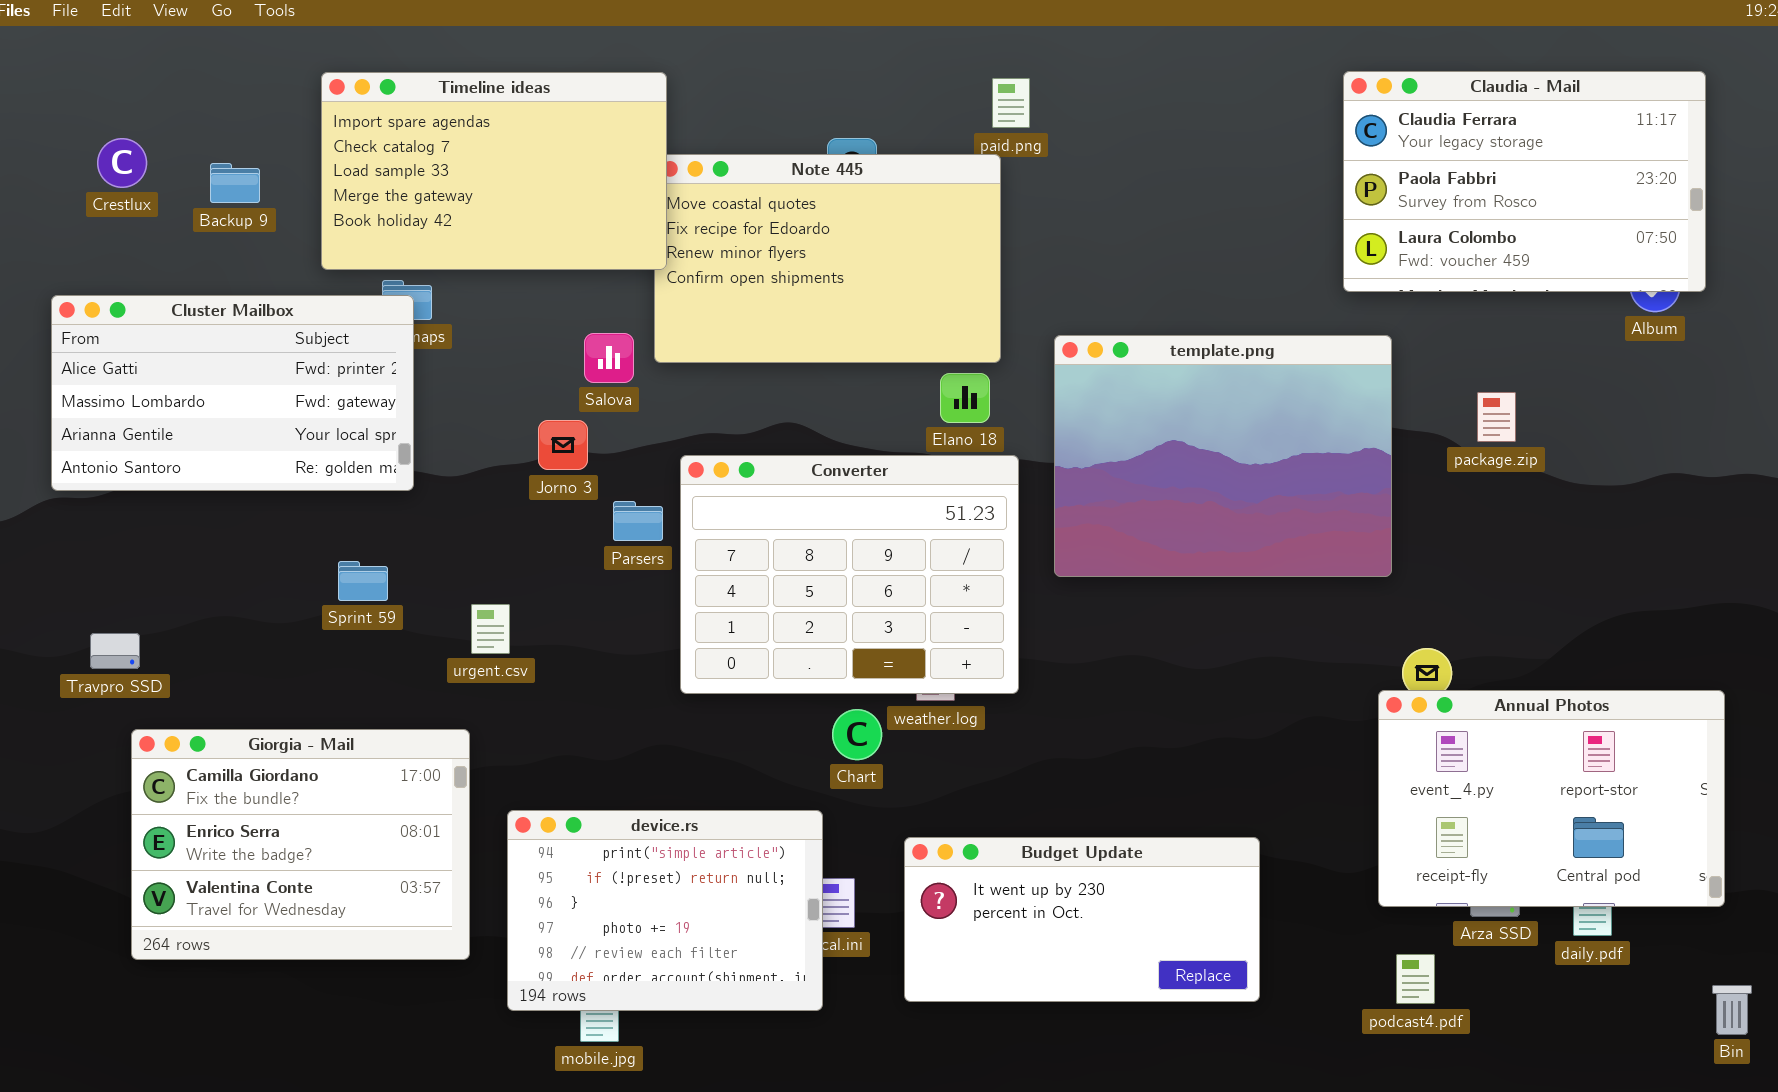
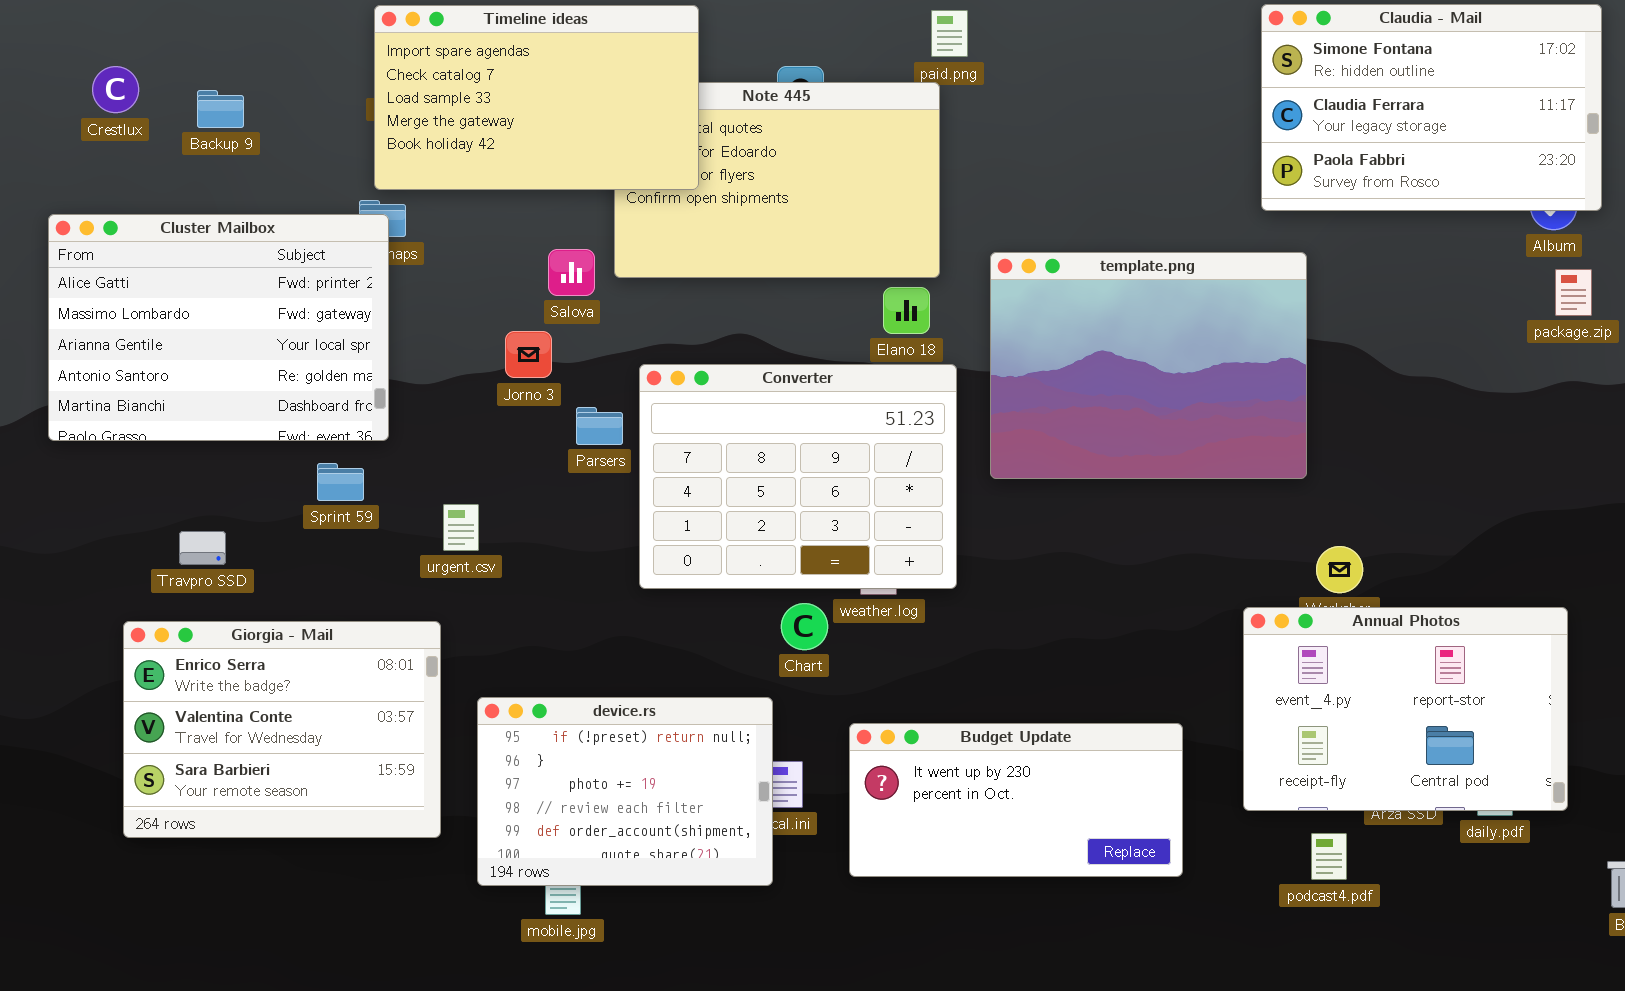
Claudia - Mail: [1343,71,1706,292] -> [1261,4,1602,211], scrolled up 1 row
Timeline ideas: [321,72,667,270] -> [374,5,699,190], moved
Cluster Mailbox: [51,295,414,491] -> [48,214,389,441], resized
package.zip: [1477,392,1516,442] -> [1555,269,1592,316], moved
Travpro SSD: [90,633,140,669] -> [179,531,226,565], moved
Annual Photos: [1378,690,1725,907] -> [1243,607,1568,811], moved
Giorgia - Mail: [131,729,470,960] -> [123,621,441,838], scrolled down 1 row
device.rs: [507,810,823,1011] -> [477,697,773,886], scrolled down 1 row

